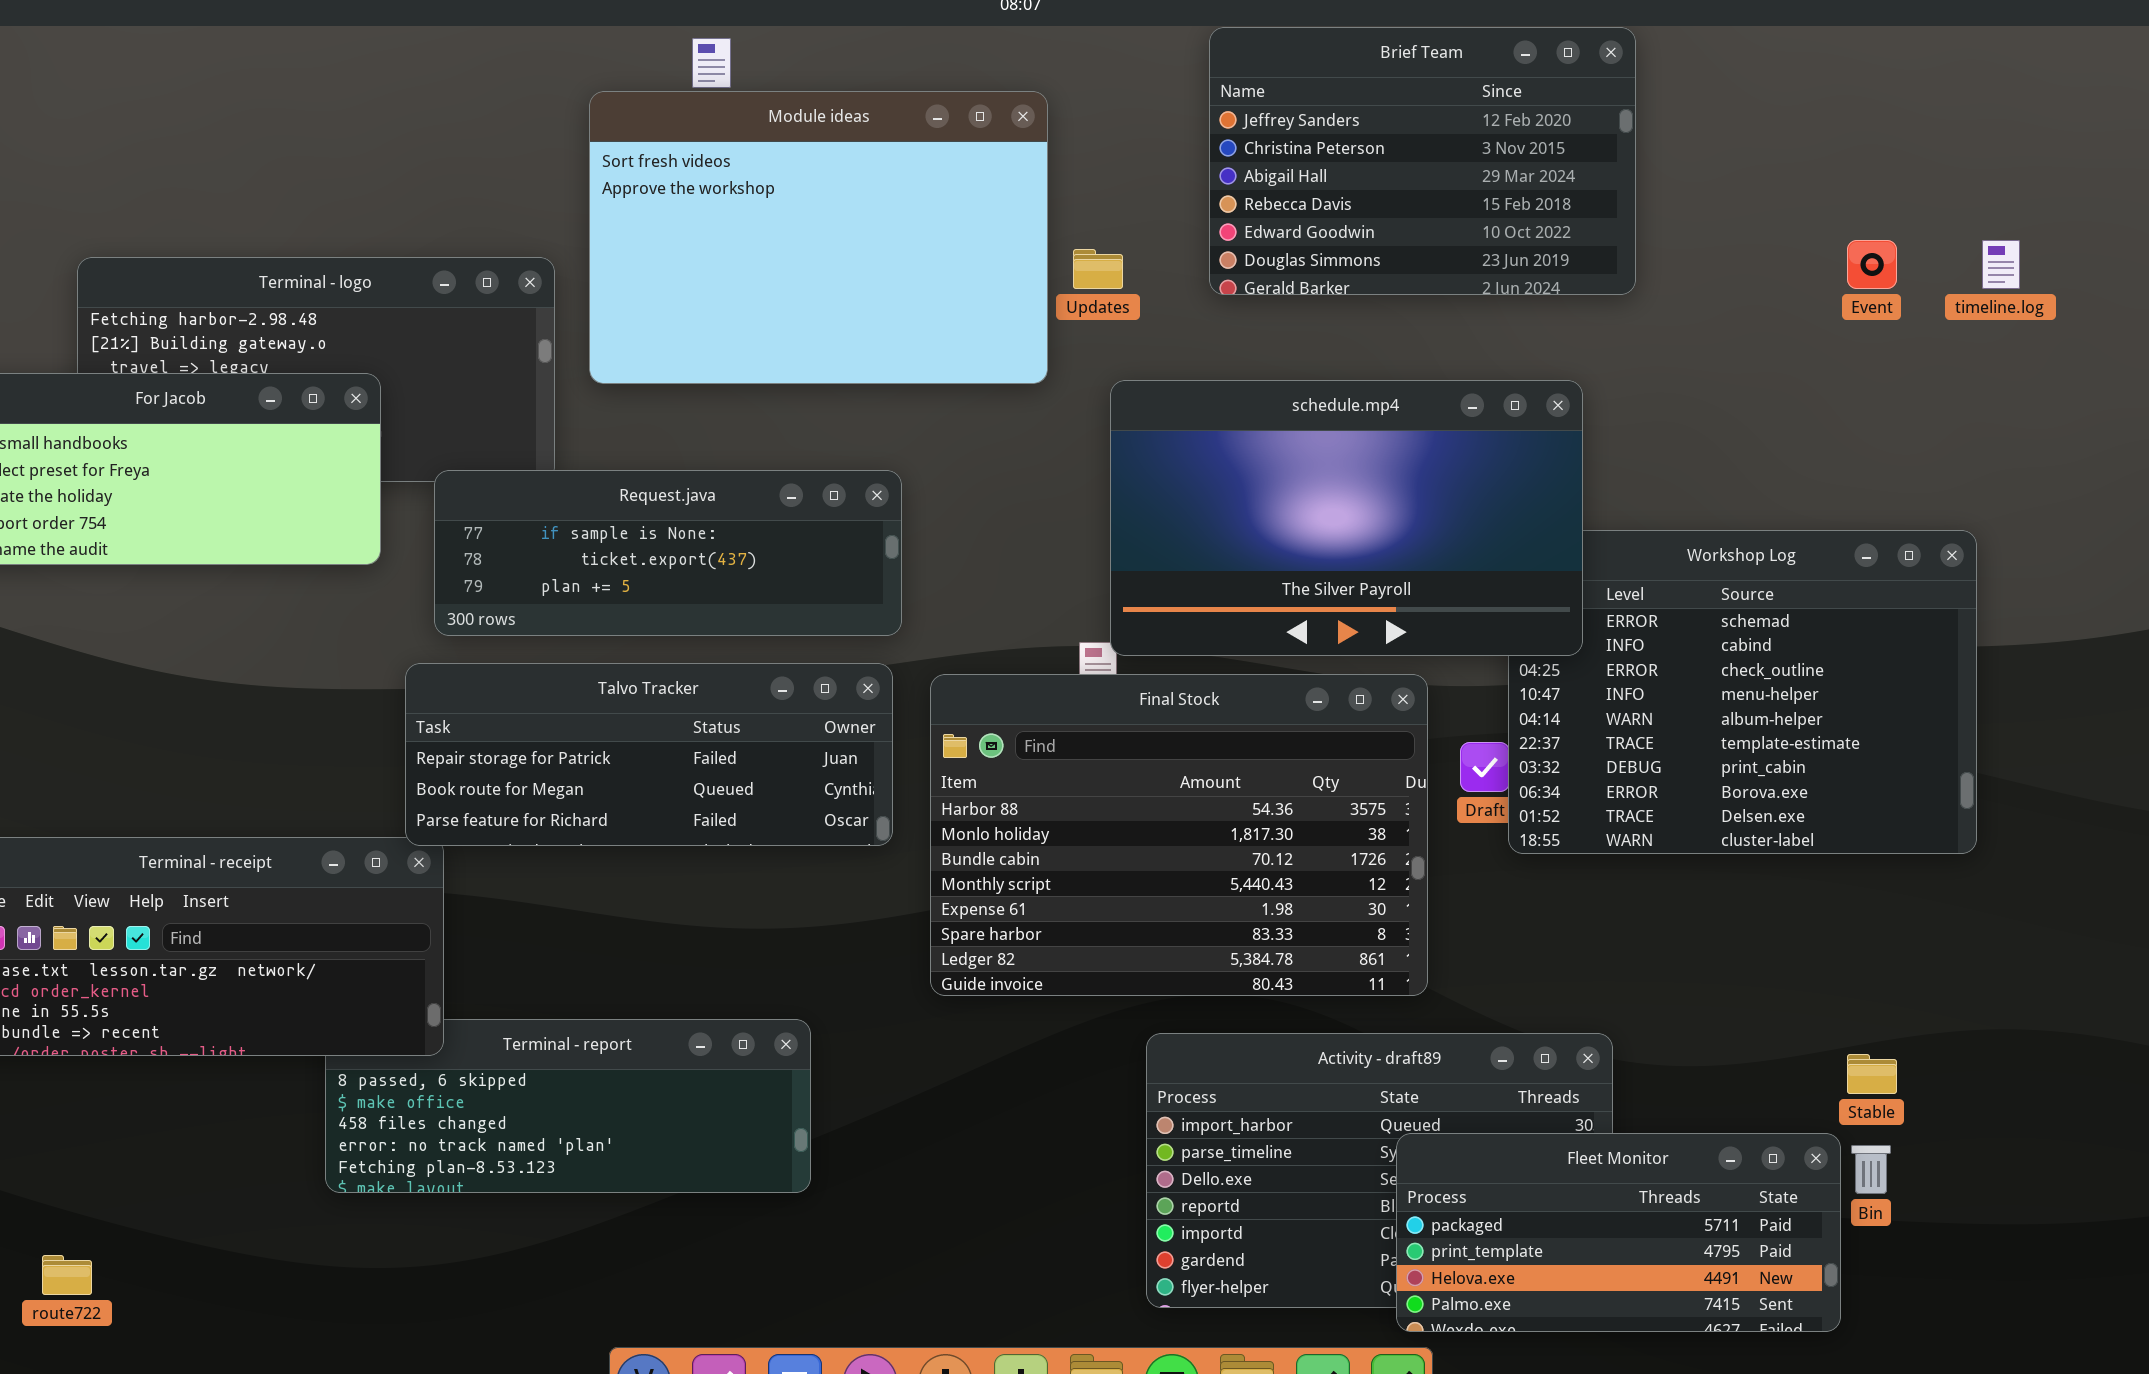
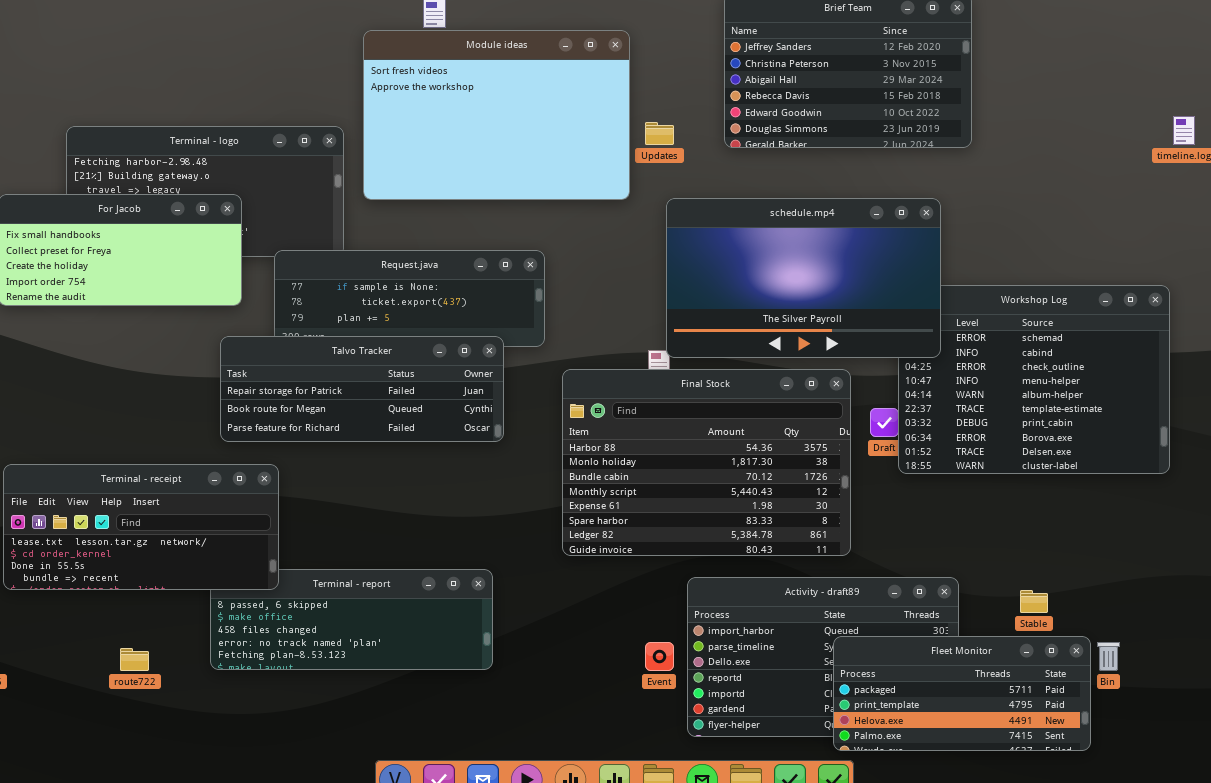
Event: [1847,240,1897,289] -> [645,642,674,671], moved
Talvo Tracker: [405,663,893,846] -> [220,336,504,442], moved
Stable: [1847,1054,1897,1094] -> [1020,590,1048,613], moved
route722: [42,1255,92,1295] -> [120,648,149,671], moved

